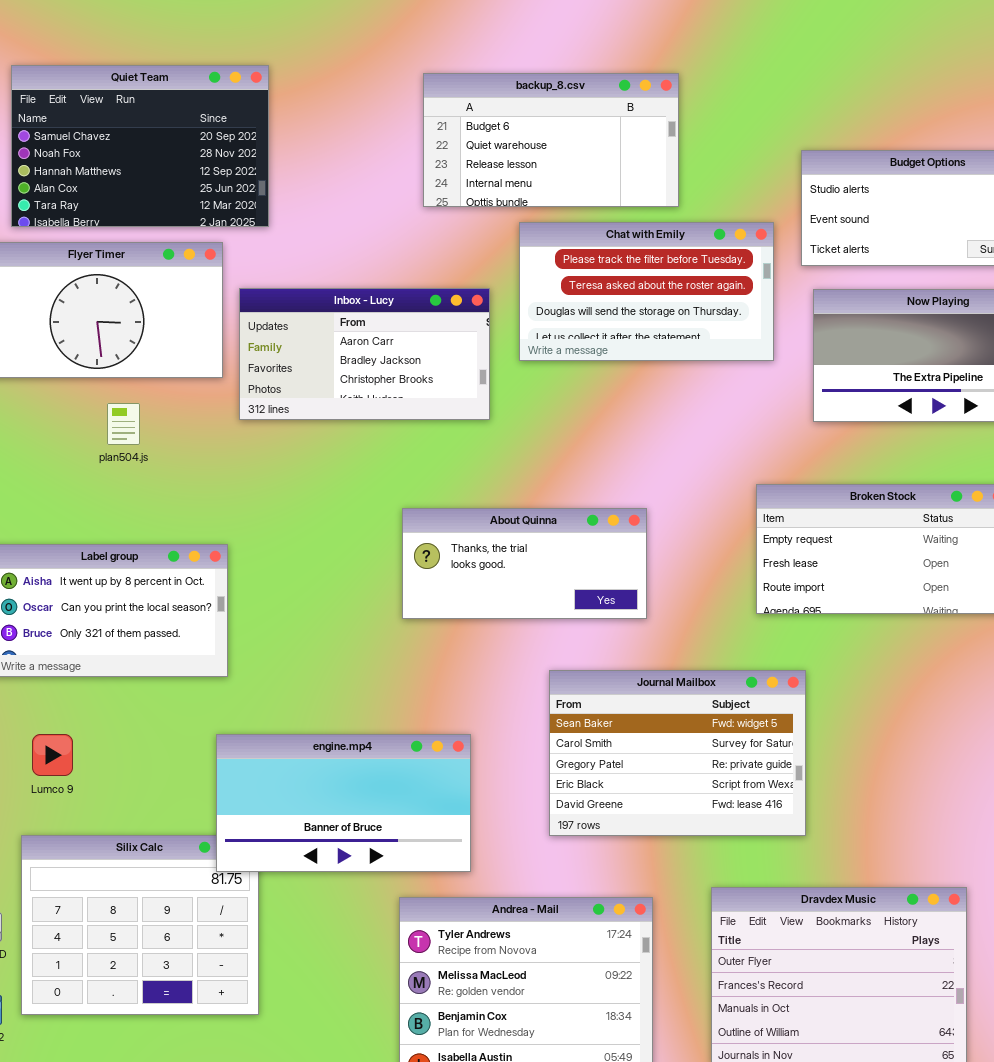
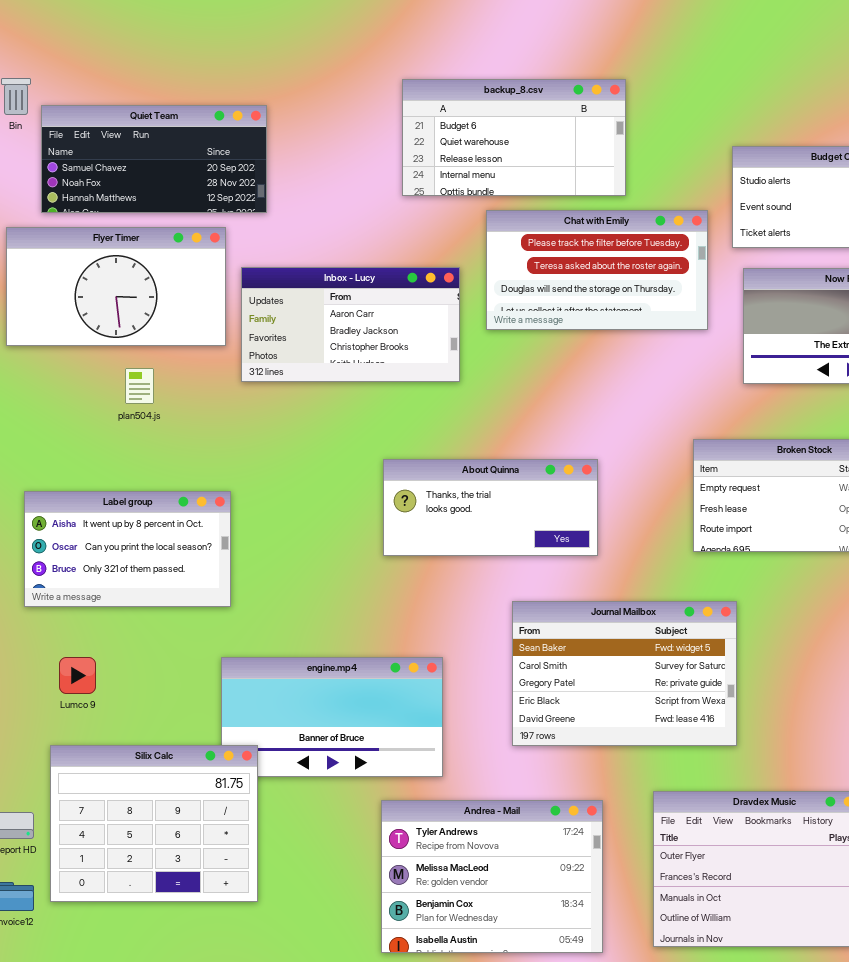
Quiet Team: [11,65,269,227] -> [41,105,267,213], resized
Silix Calc: [21,835,259,1015] -> [50,745,258,902], raised

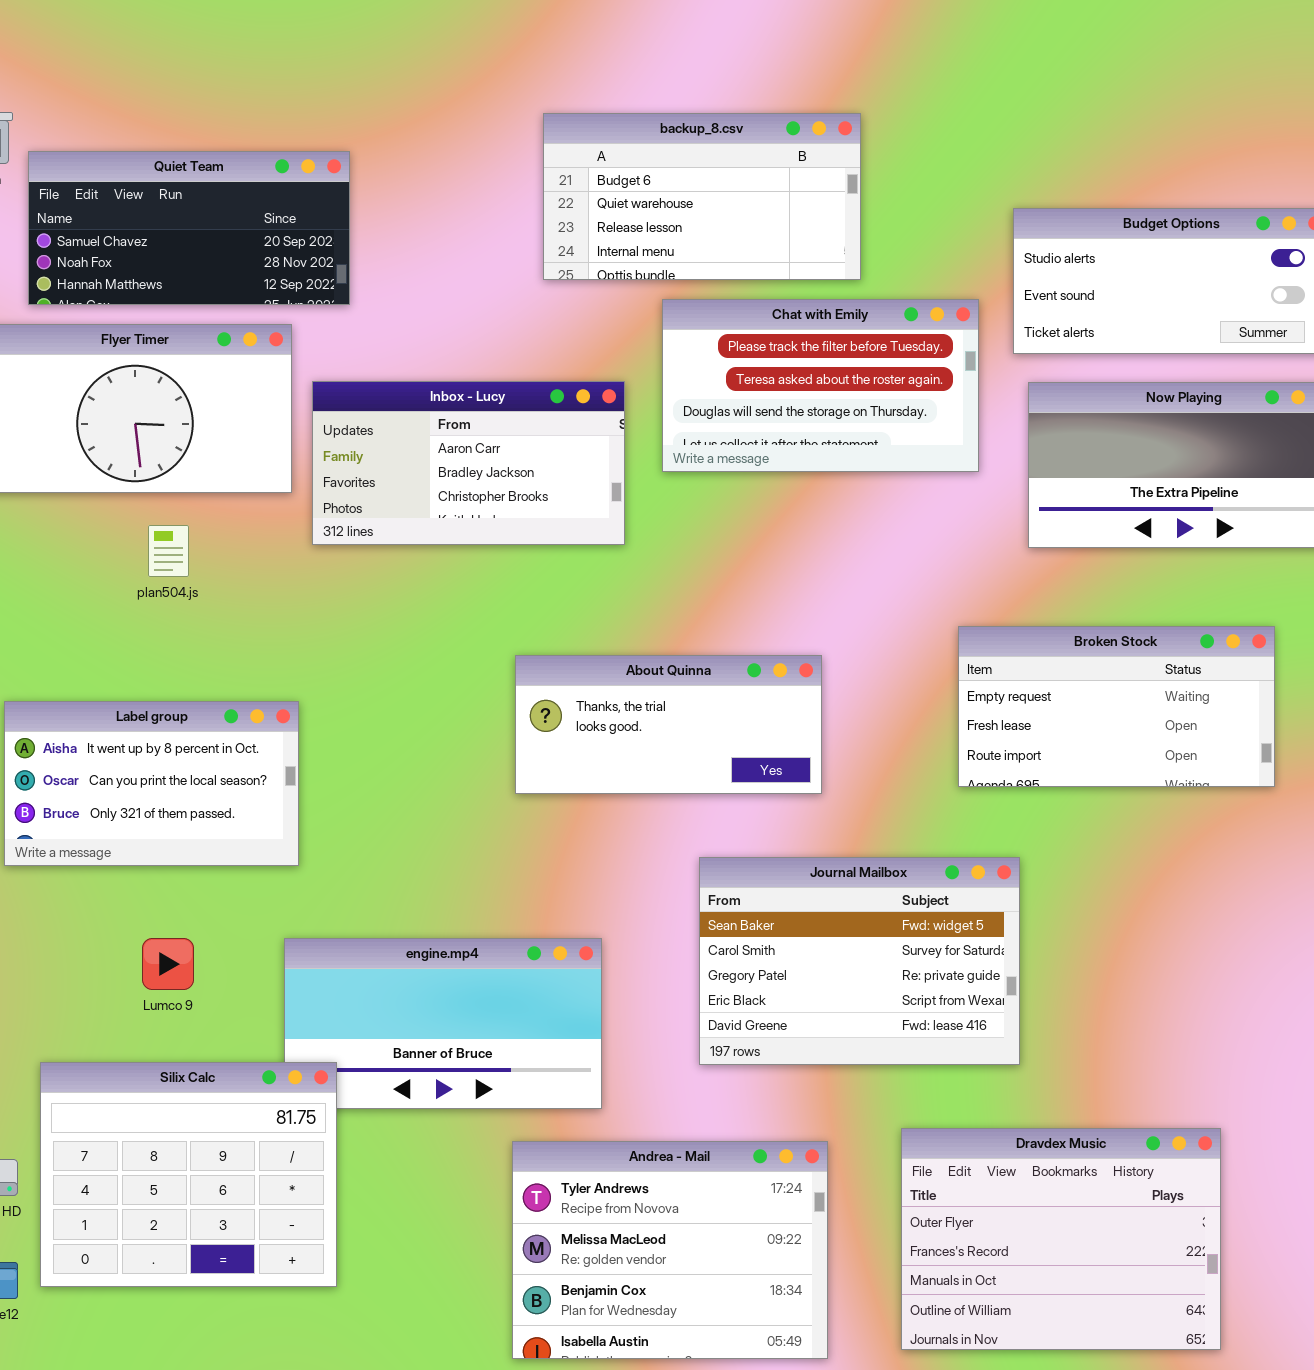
Lumco 9: [59,657,96,694] -> [142,938,194,990], moved

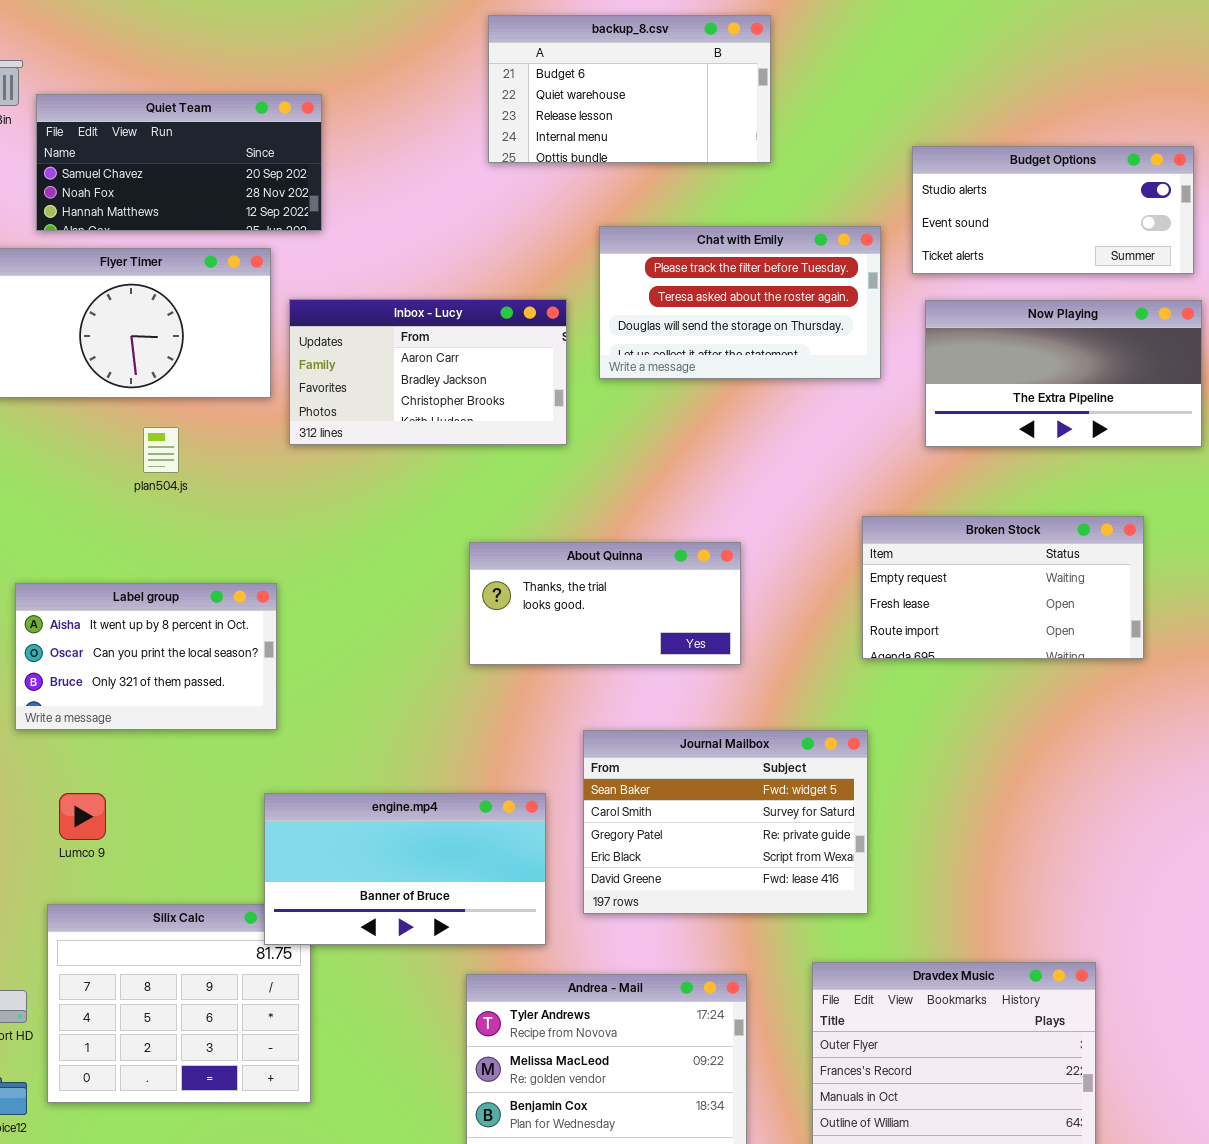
backup_8.csv: [543,113,861,280] -> [488,15,771,163], moved
Journal Mailbox: [699,857,1020,1065] -> [583,730,868,914], moved
Lumco 9: [142,938,194,990] -> [59,793,106,840], moved
engine.mp4: [284,938,602,1109] -> [264,793,546,945], raised

